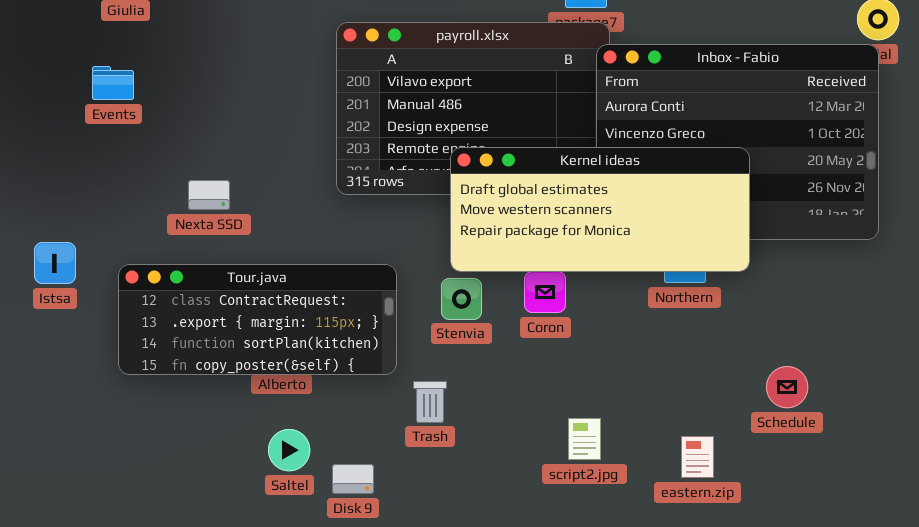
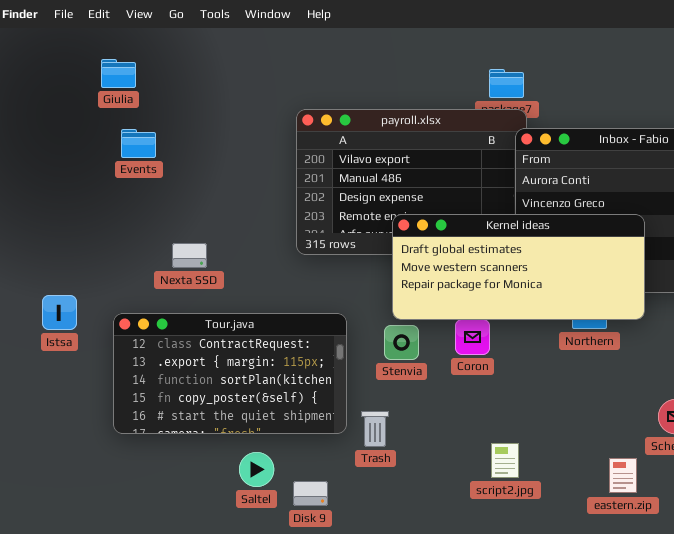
Events: [92,66,134,100] -> [121,129,156,158], moved
Tour.java: [118,264,397,375] -> [113,313,347,434], resized
eastern.zip: [681,436,714,478] -> [609,458,637,493], moved

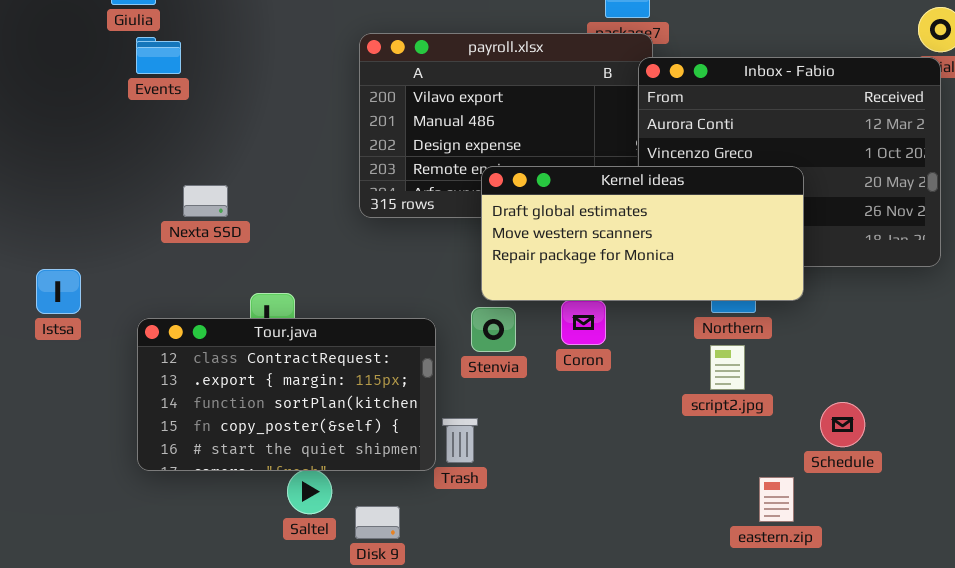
Events: [121,129,156,158] -> [136,37,181,74], moved
Nexta SSD: [172,243,207,268] -> [183,185,228,217], moved
Tour.java: [113,313,347,434] -> [137,318,436,471], moved
script2.jpg: [491,443,519,478] -> [710,345,745,390], moved

